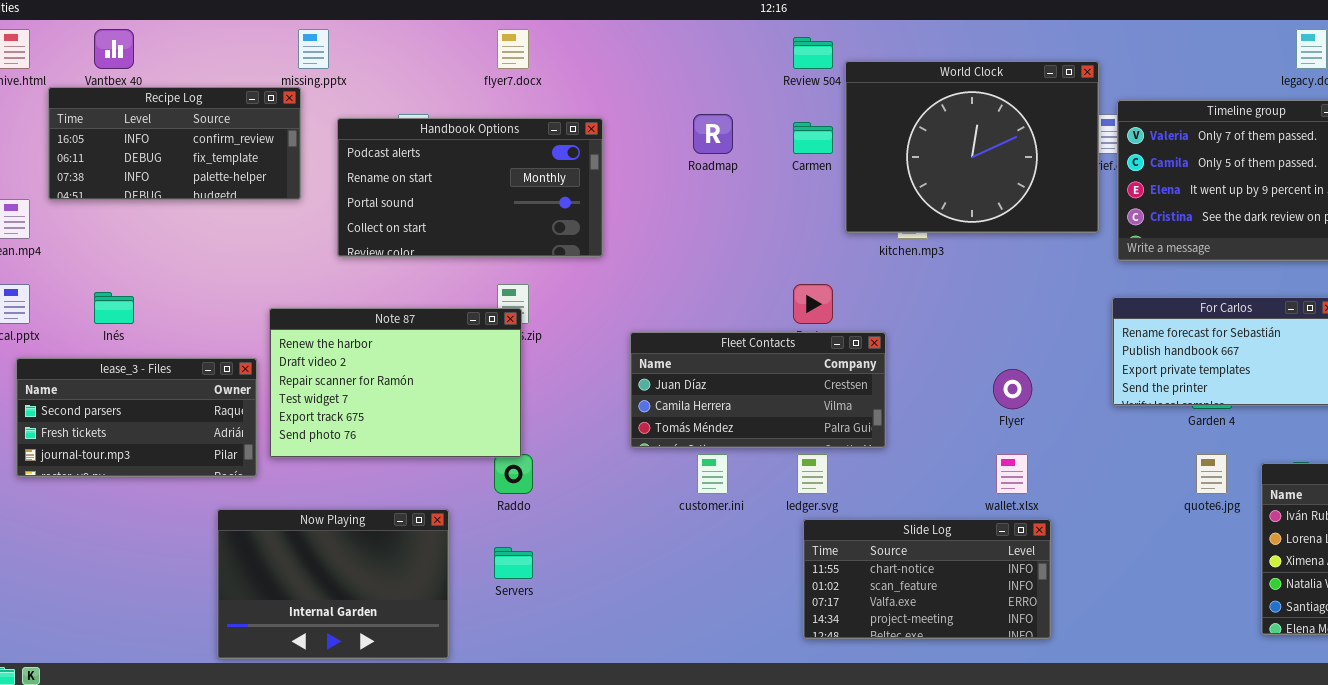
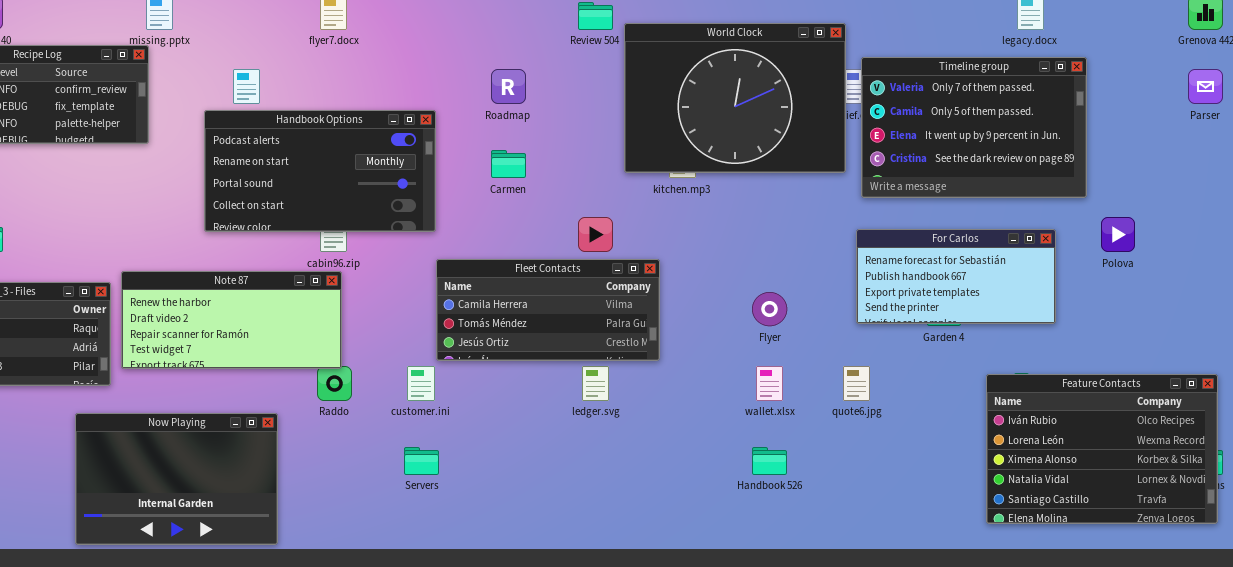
Handbook Options: [337,118,603,257] -> [204,110,436,232], moved
Carmen: [793,122,833,154] -> [491,150,526,178], moved
Note 87: [269,308,522,458] -> [121,271,342,369], resized
Fleet Contacts: [630,332,886,448] -> [436,259,660,361], scrolled down 1 row
customer.ini: [697,454,728,494] -> [407,366,435,401], moved
quote6.jpg: [1196,454,1227,494] -> [843,366,870,401], moved
Slide Log: [803,519,1051,639] -> none, closed
Servers: [494,547,533,579] -> [404,447,439,475], moved

